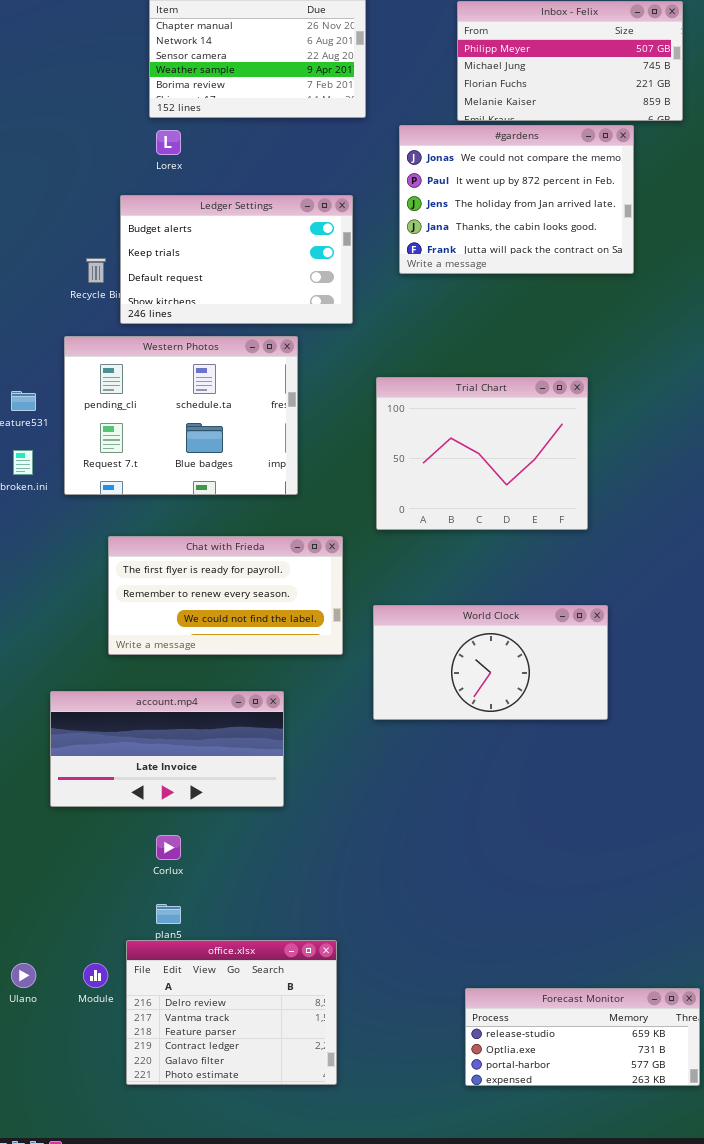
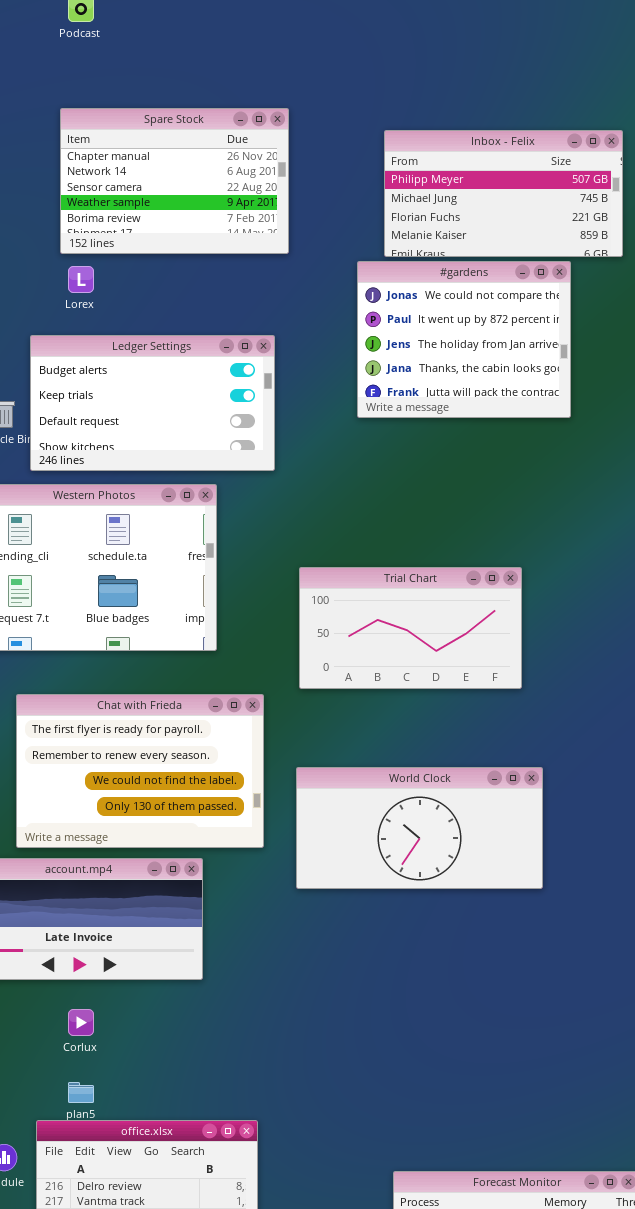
#gardens: [399,125,634,274] -> [357,261,571,418], resized
Trial Chart: [376,377,588,530] -> [299,567,522,689], resized
Chat with Frieda: [108,536,343,655] -> [16,694,264,848], resized

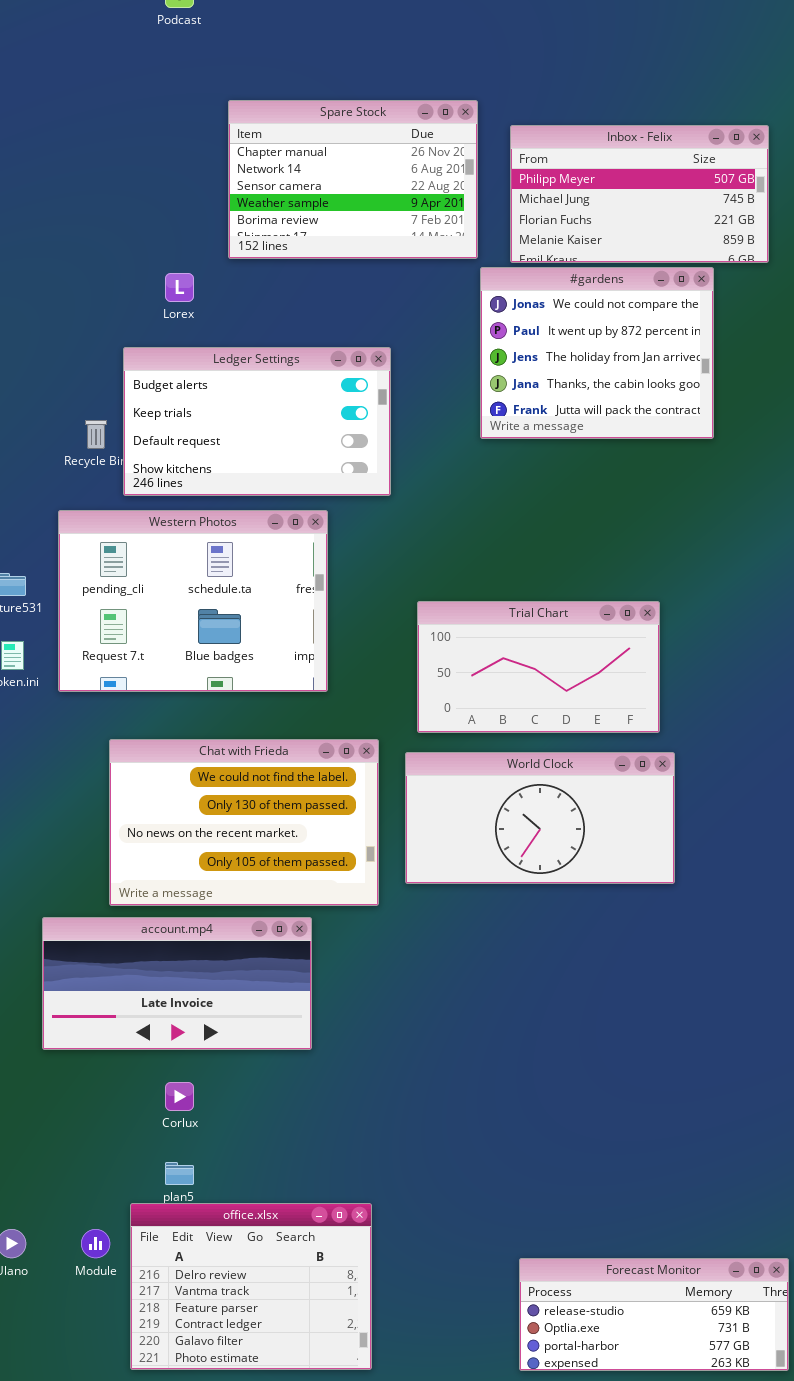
Spare Stock: [60,108,289,254] -> [228,100,478,259], moved
Chat with Frieda: [16,694,264,848] -> [109,739,379,906], scrolled down 2 rows
World Clock: [296,767,543,889] -> [405,752,675,884], moved

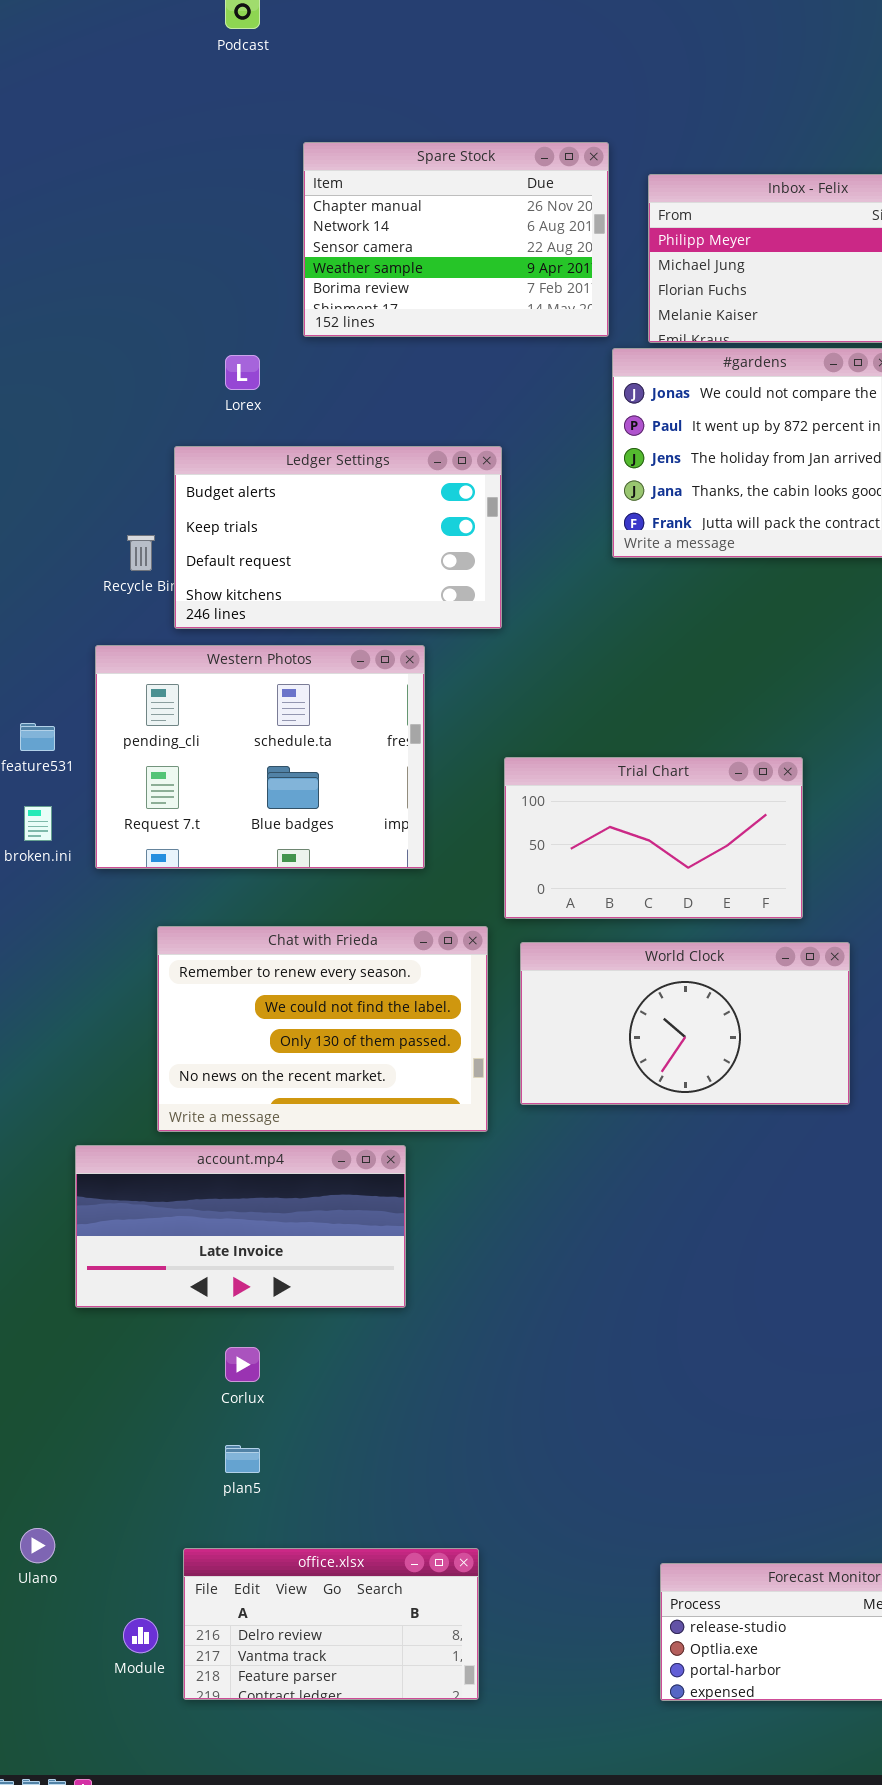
Trial Chart: [417,601,660,733] -> [504,757,803,919], moved
Chat with Frieda: [109,739,379,906] -> [157,926,488,1132], scrolled up 1 row
office.xlsx: [130,1203,372,1370] -> [183,1548,479,1700], resized
Module: [81,1229,110,1258] -> [123,1618,158,1653], moved

